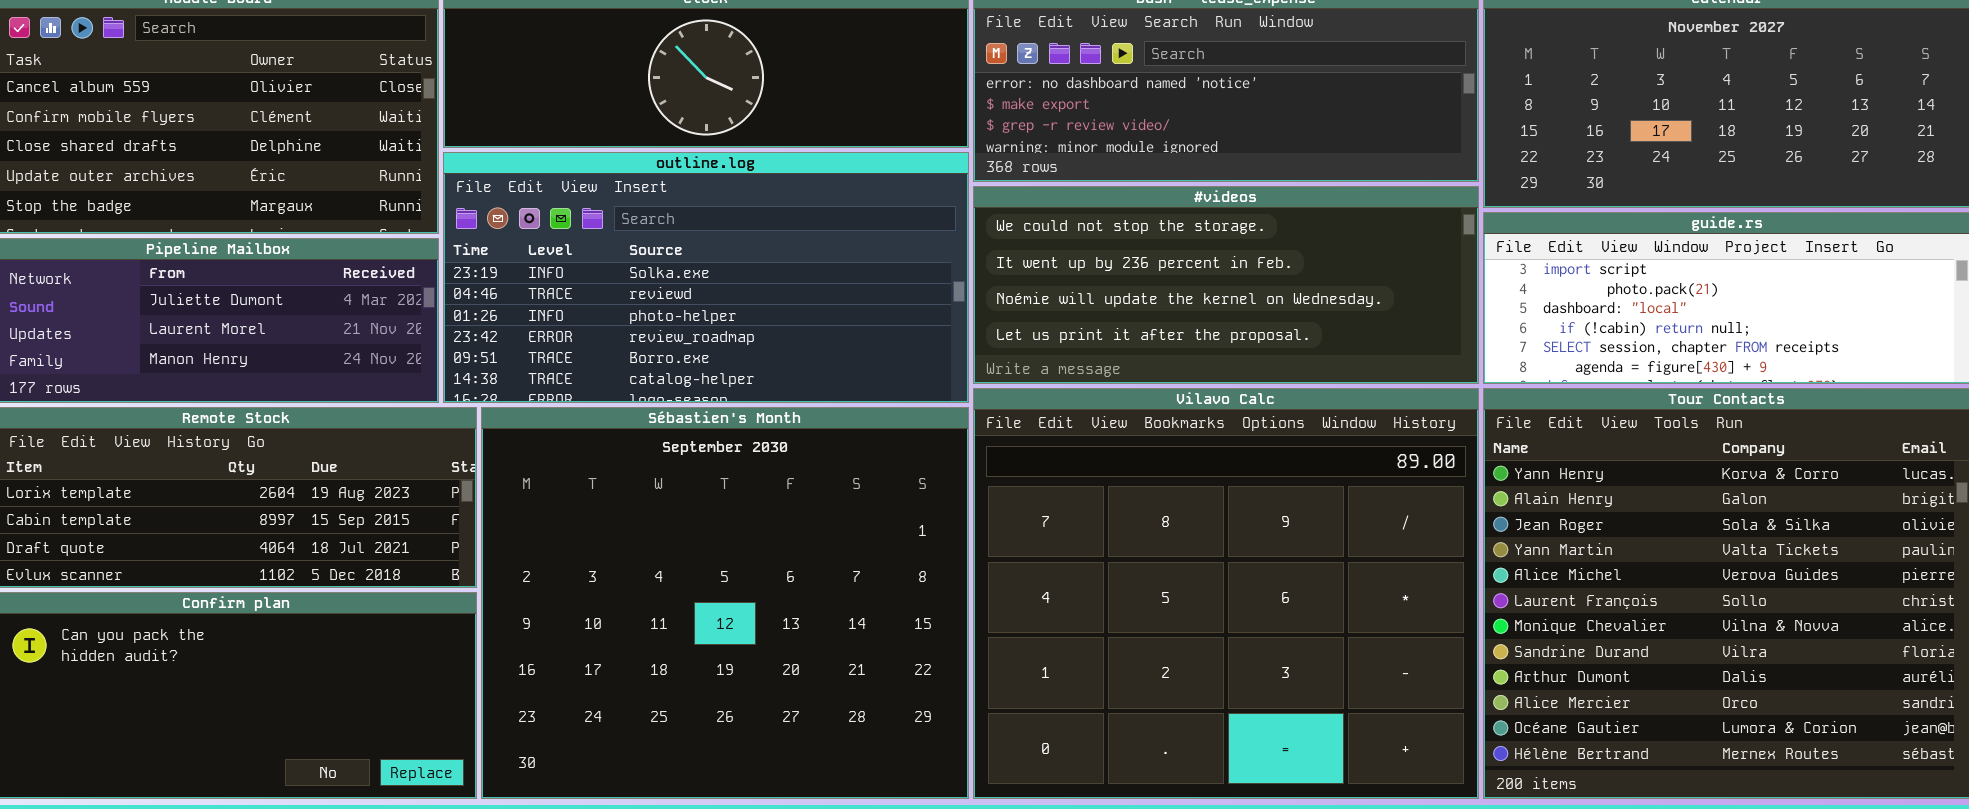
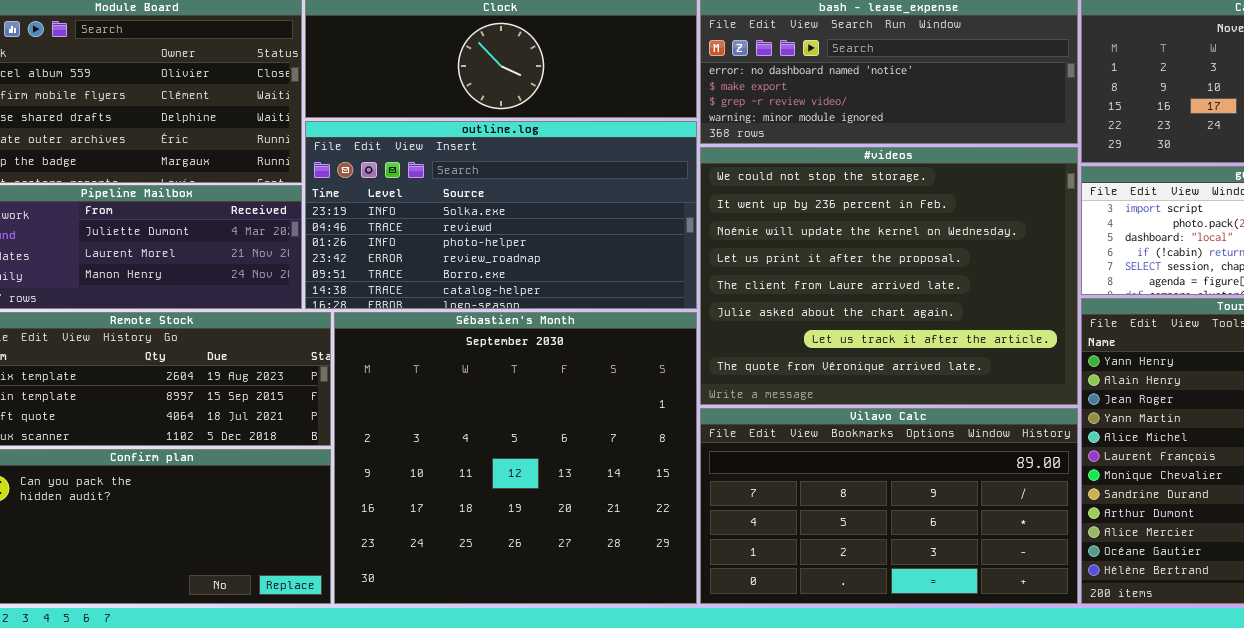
#videos: [973,186,1479,384] -> [700,147,1078,405], resized
Vilavo Calc: [973,388,1479,799] -> [700,408,1078,604], resized

